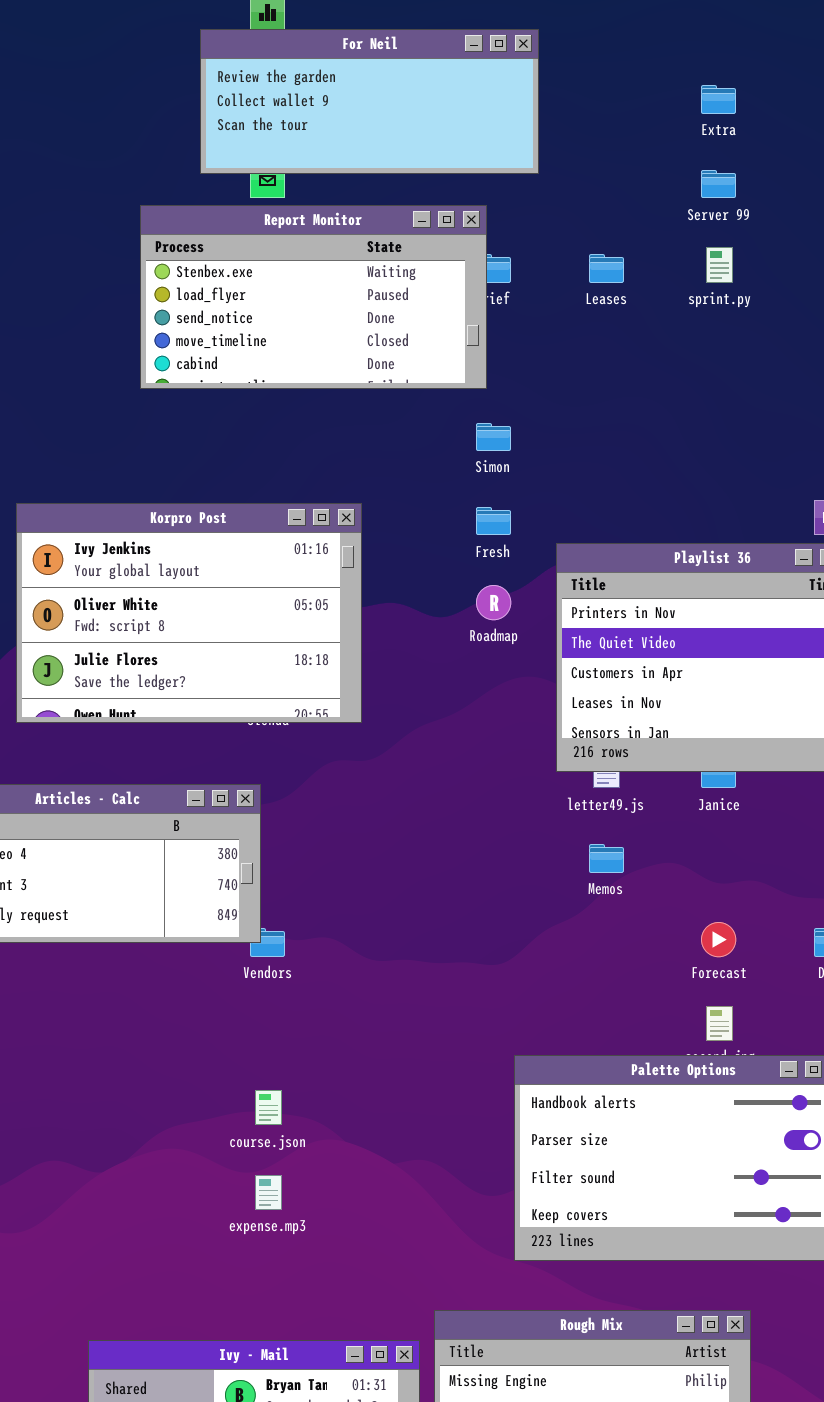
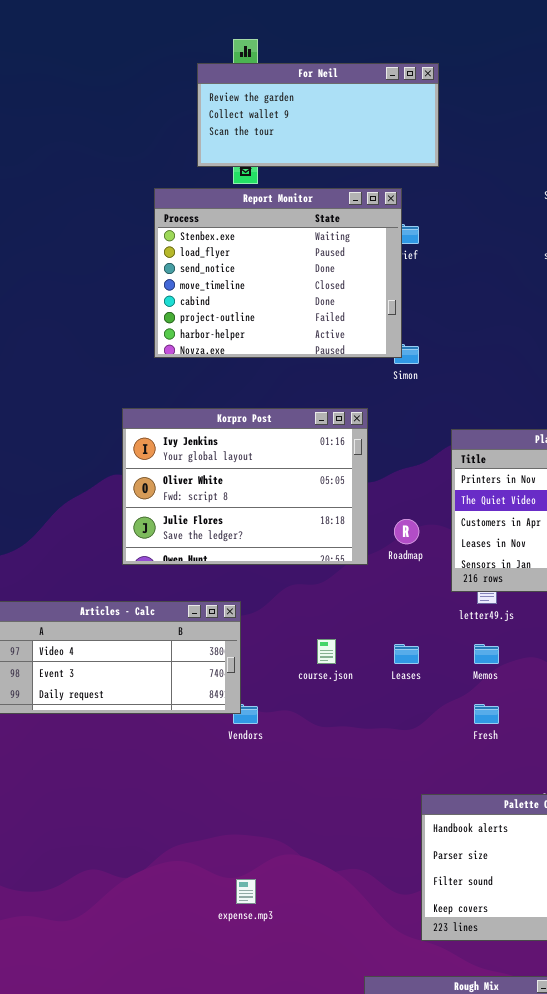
Report Monitor: [140,205,487,389] -> [154,188,402,358], resized
Leases: [589,254,624,283] -> [394,644,419,664], moved
Korpro Post: [16,503,362,723] -> [122,408,368,565], moved
Fresh: [476,507,511,535] -> [474,704,499,724], moved
Roadmap: [476,585,511,620] -> [394,519,419,544], moved
course.json: [255,1090,282,1125] -> [317,639,336,664], moved

